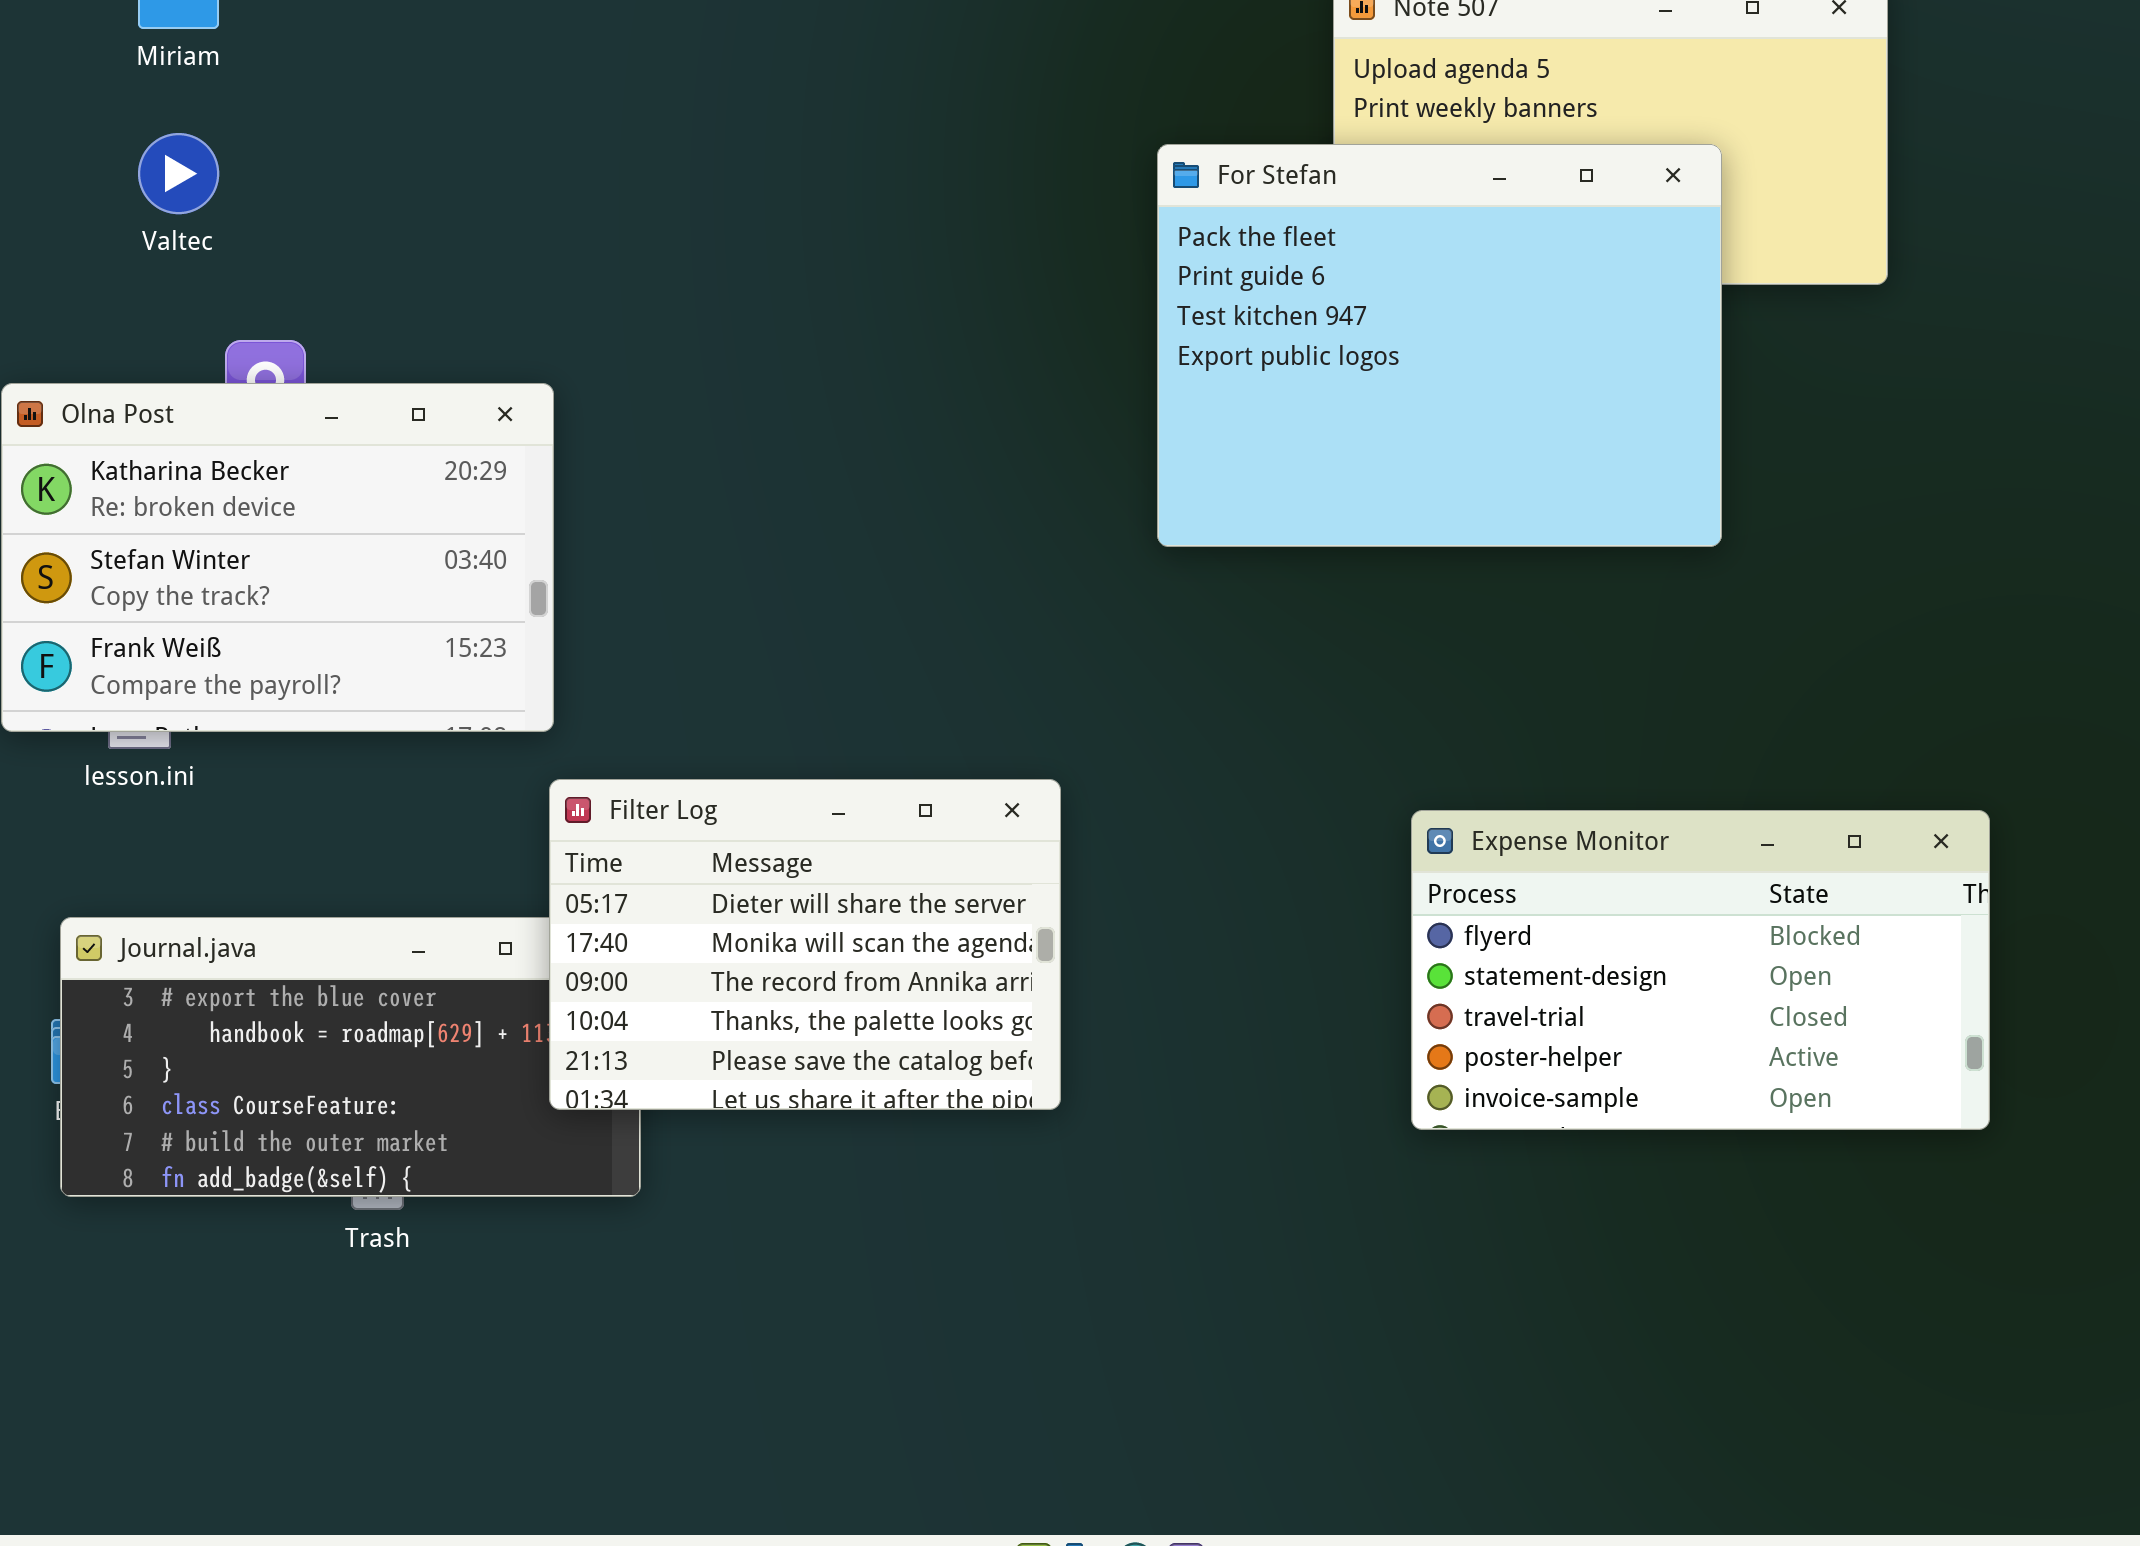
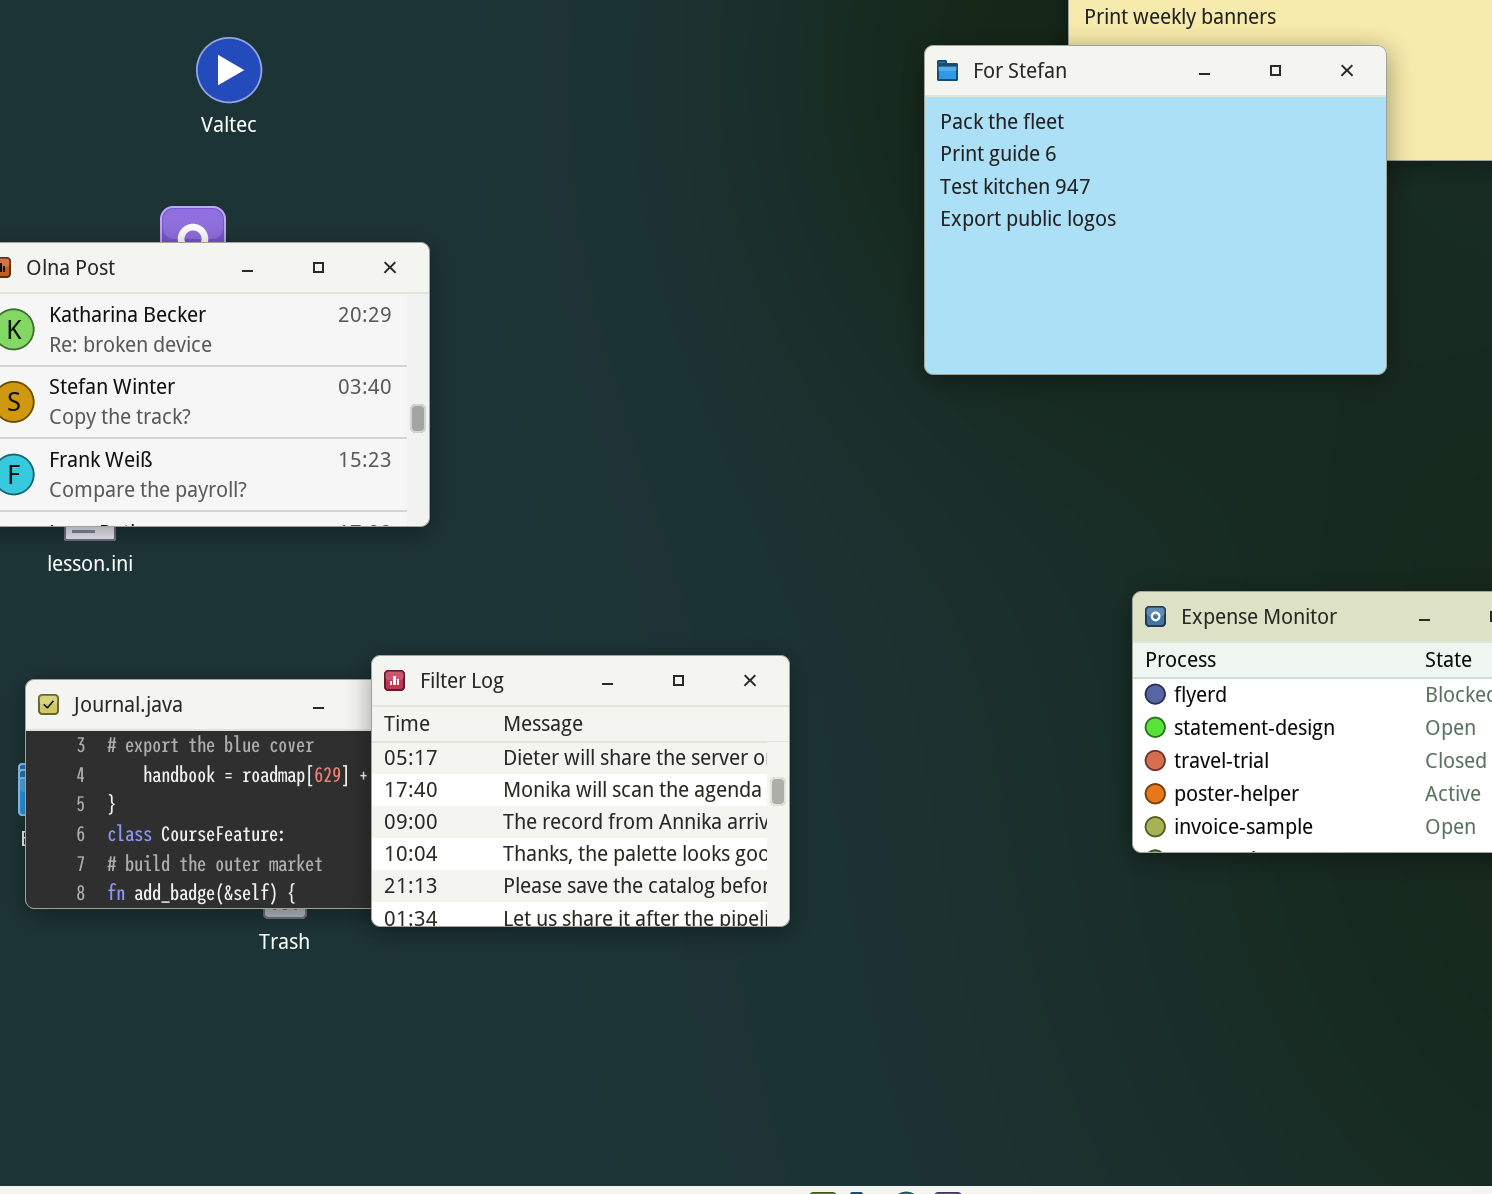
Valtec: [138,133,219,214] -> [196,37,262,103], moved
Filter Log: [549,779,1061,1110] -> [371,655,790,927], moved

